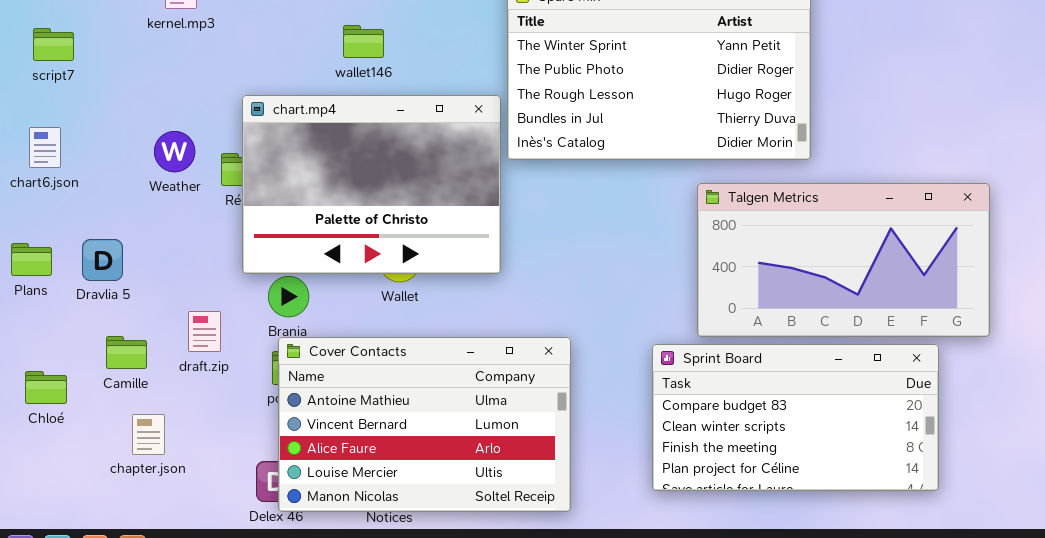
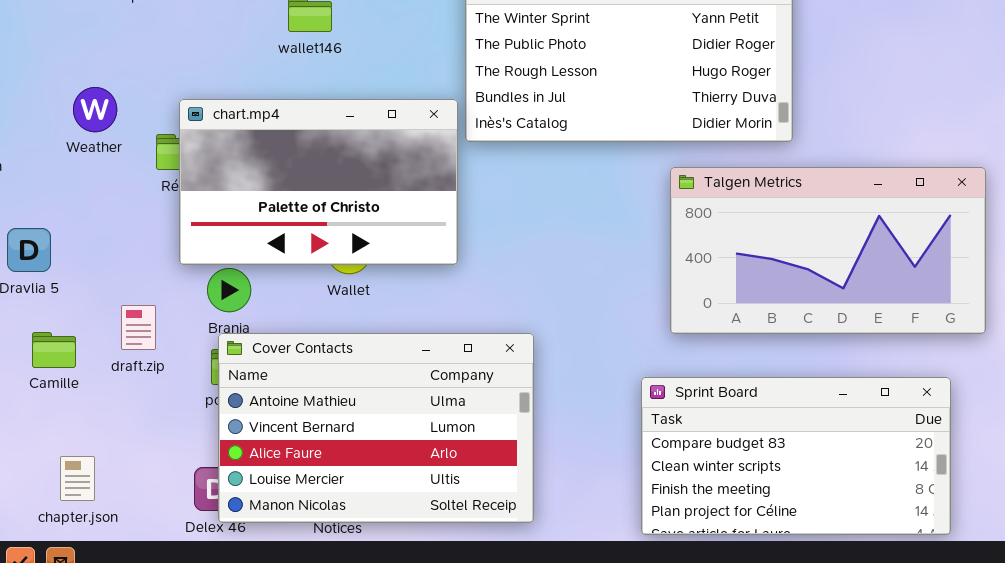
chart.mp4: [242,95,501,274] -> [179,99,458,265], resized
Weather: [154,131,195,172] -> [73,87,117,132], moved
Sprint Board: [652,344,939,491] -> [641,377,951,535], moved
chapter.json: [132,414,165,455] -> [60,456,95,501], moved

